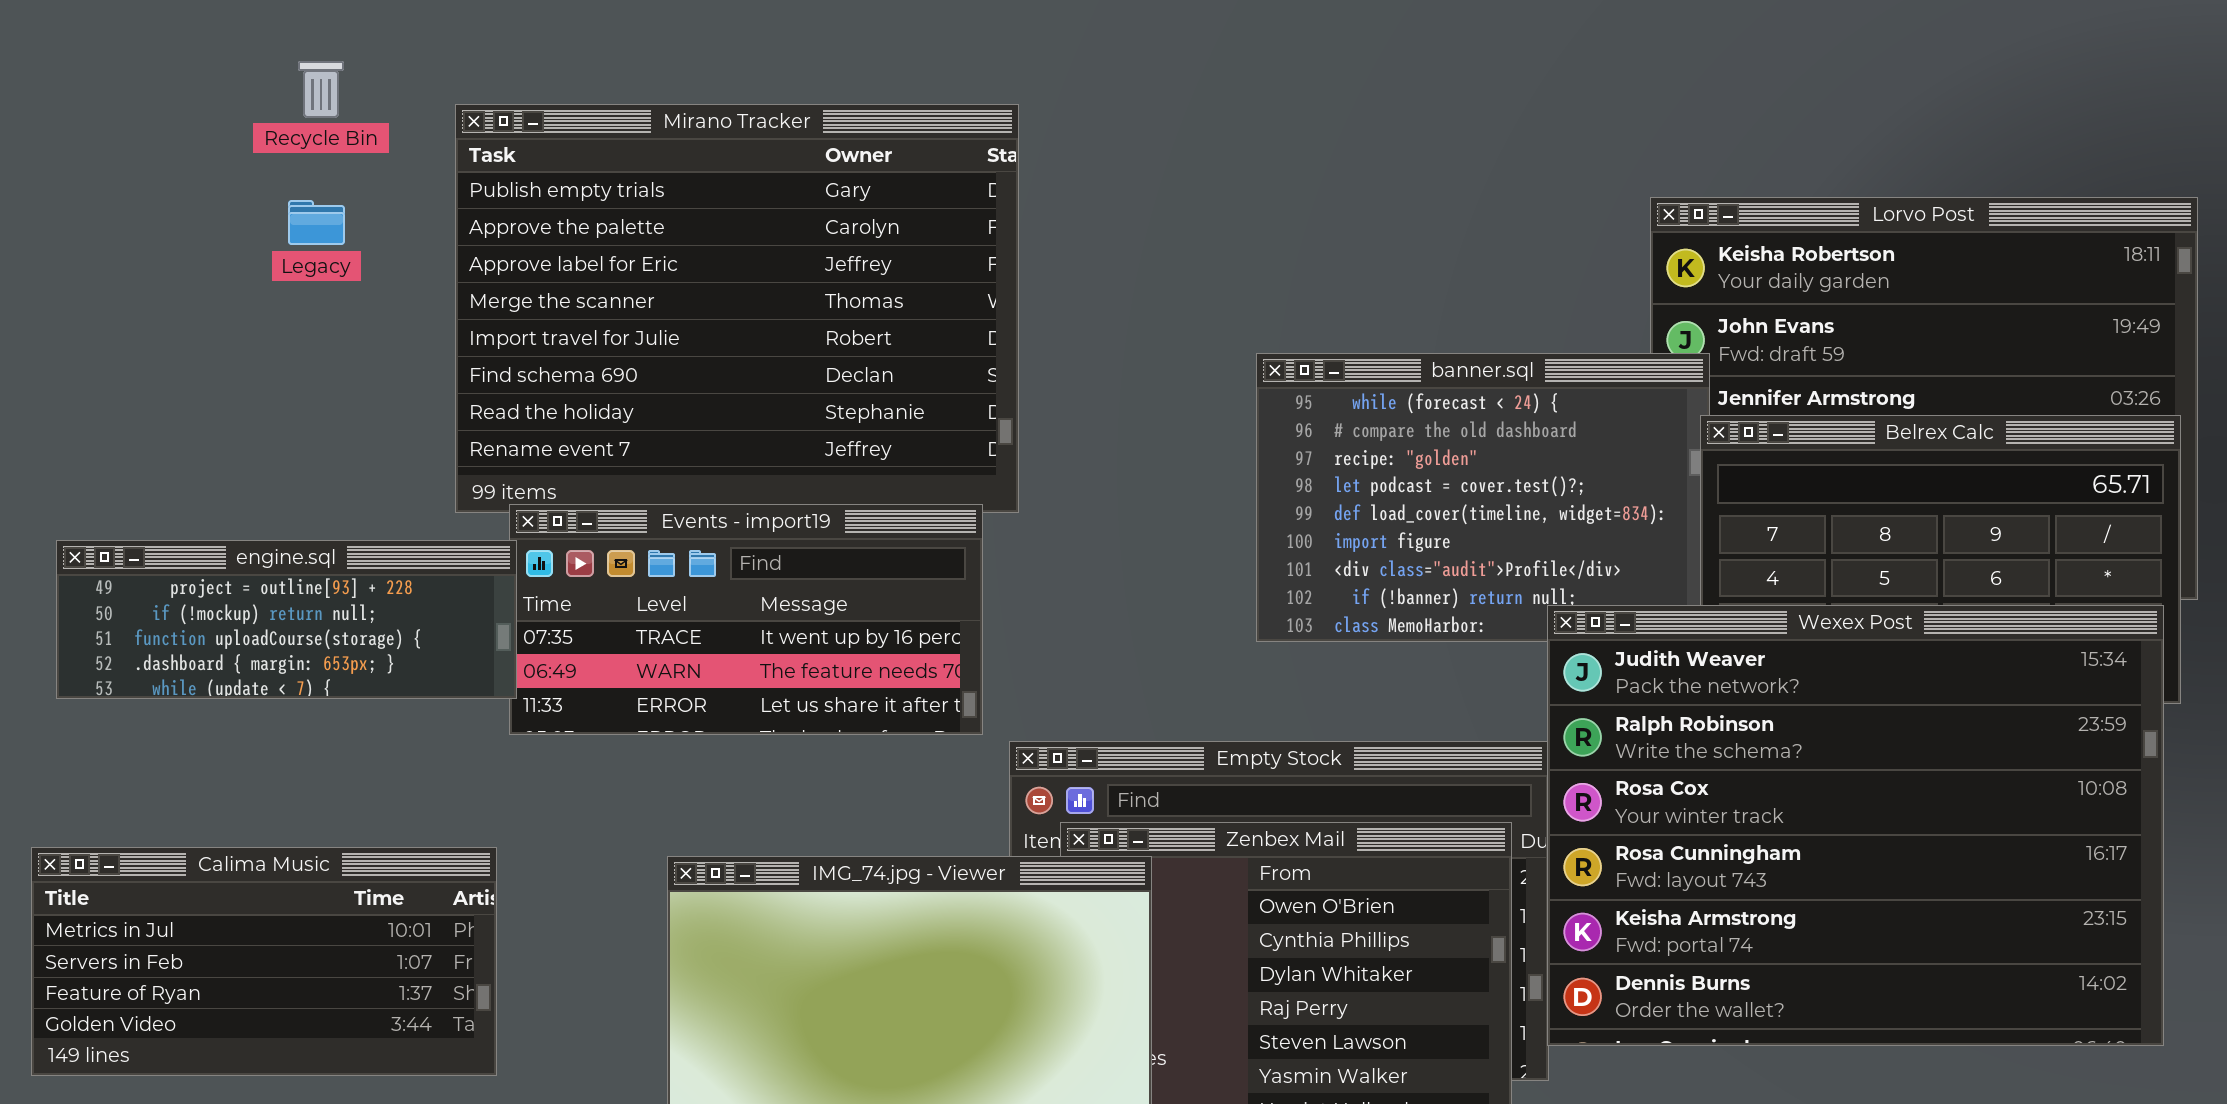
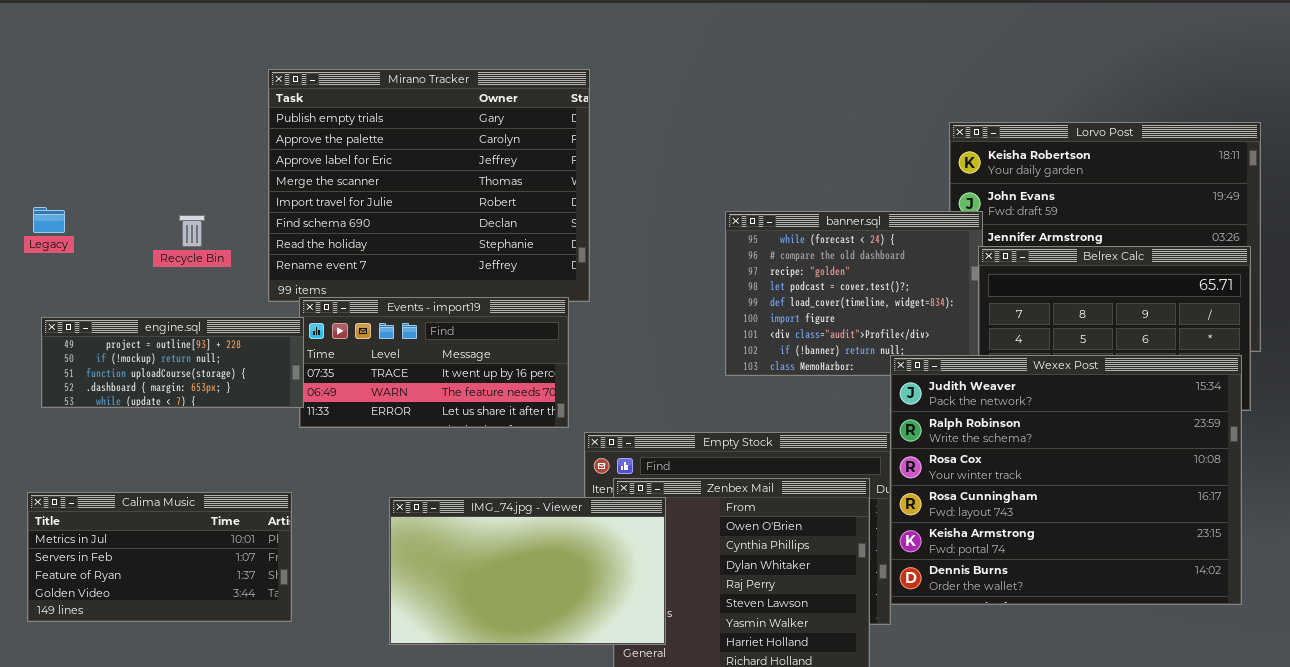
Recycle Bin: [298,61,344,118] -> [179,215,205,247], moved
Legacy: [288,200,345,245] -> [33,207,65,233], moved

